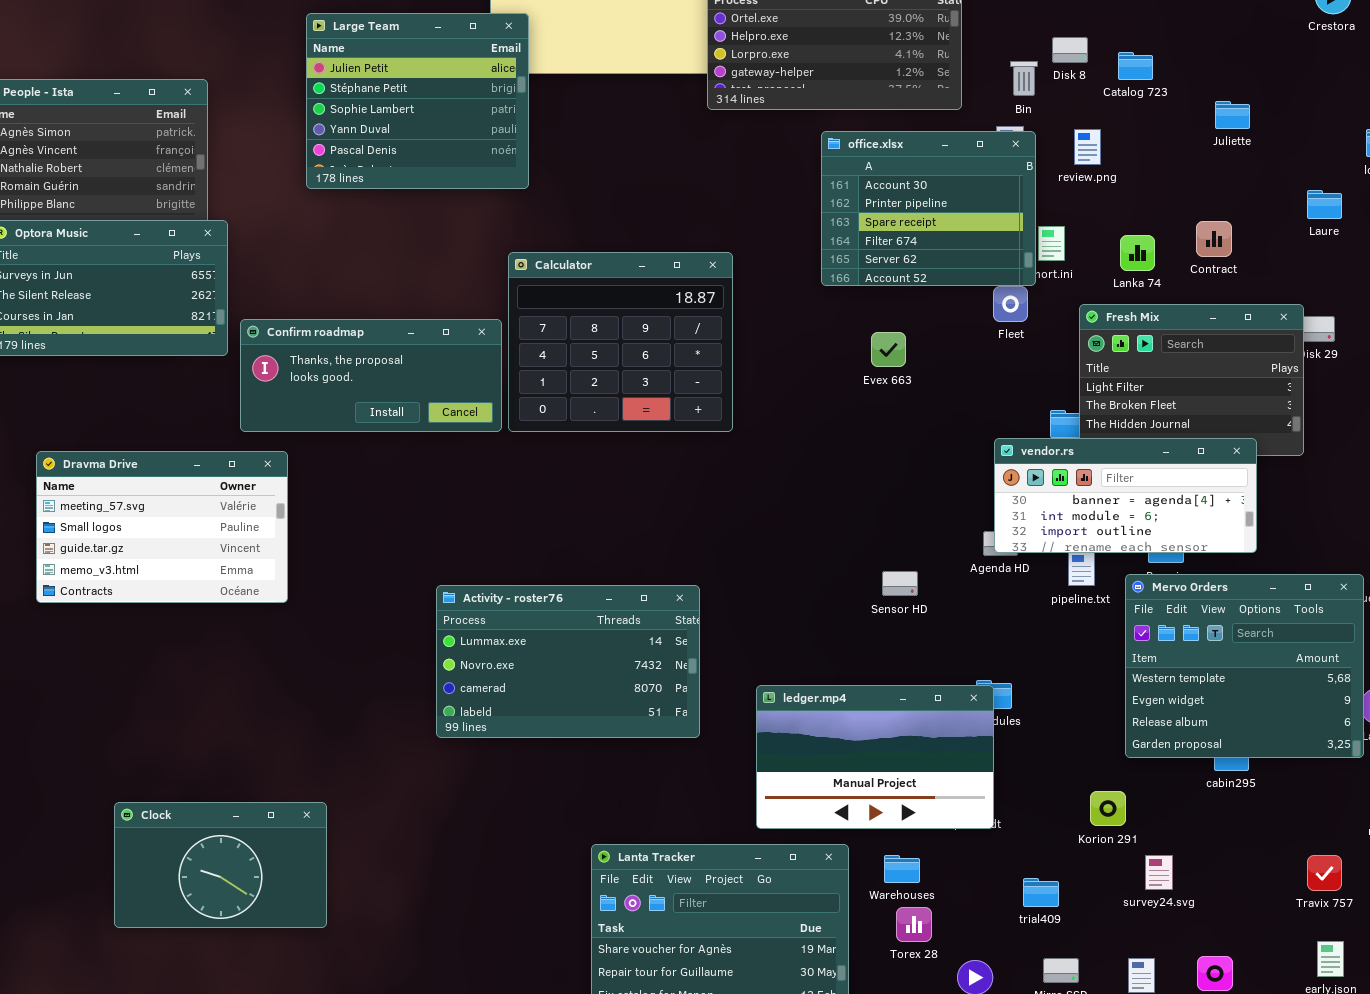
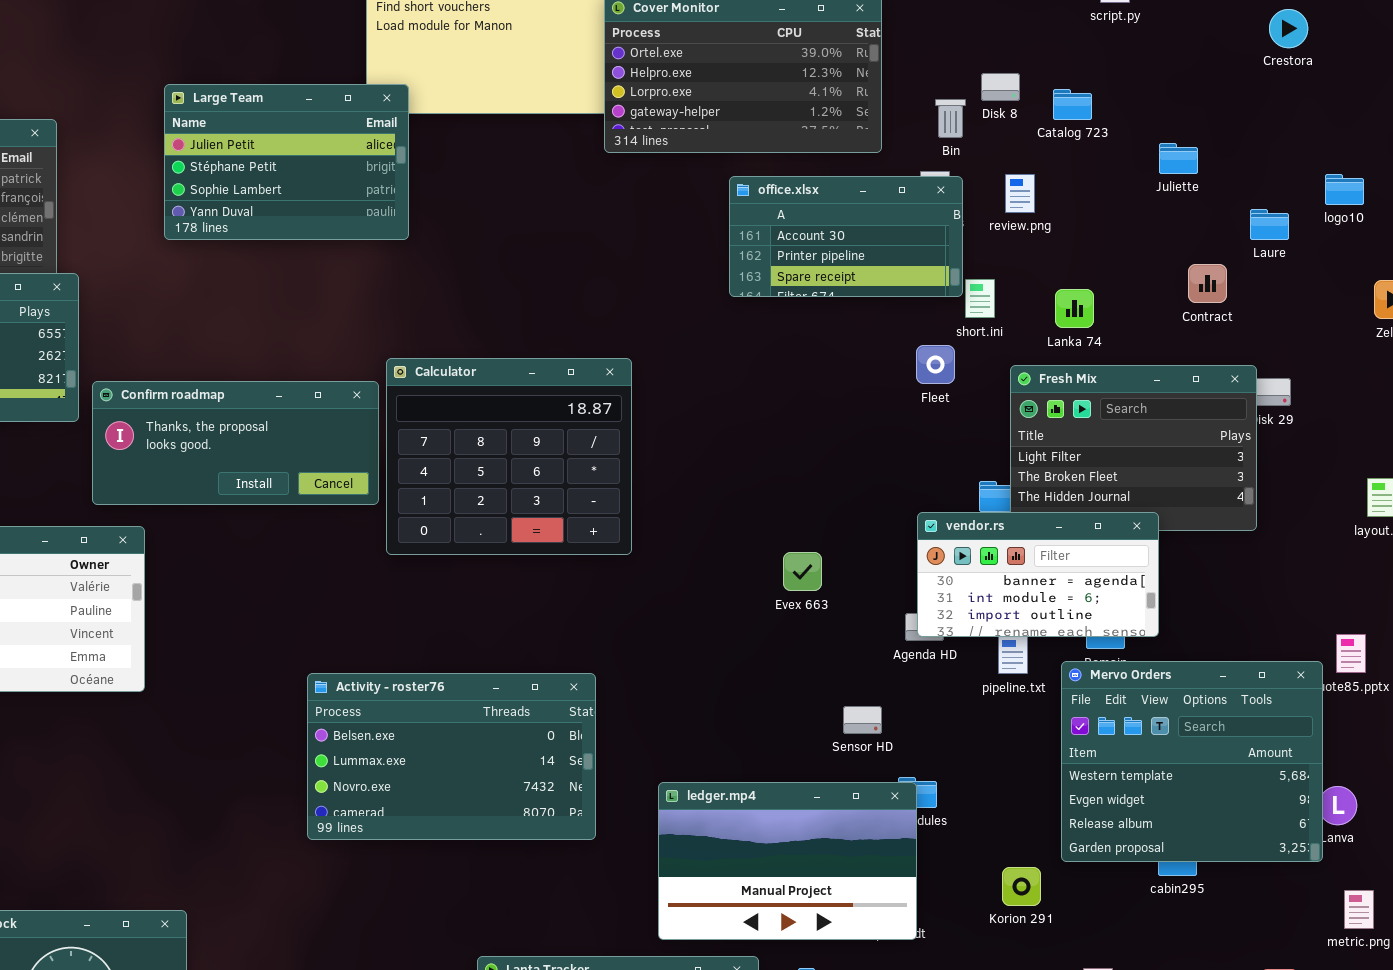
Large Team: [306,13,529,189] -> [164,84,409,240], resized
office.xlsx: [821,131,1036,286] -> [729,176,963,297], resized
Laure: [1307,190,1342,219] -> [1250,209,1289,240], moved
Contract: [1196,221,1232,257] -> [1188,264,1227,303], moved
Calculator: [508,252,733,432] -> [386,358,632,555], moved
Evex 663: [871,332,906,367] -> [783,552,822,591], moved
vendor.rs: [994,438,1257,553] -> [917,512,1159,637], resized
Sensor HD: [882,571,918,596] -> [843,706,882,734], moved
Activity - roster76: [436,585,700,738] -> [307,673,596,840], scrolled up 1 row
Korion 291: [1090,791,1126,826] -> [1002,867,1041,906], moved

